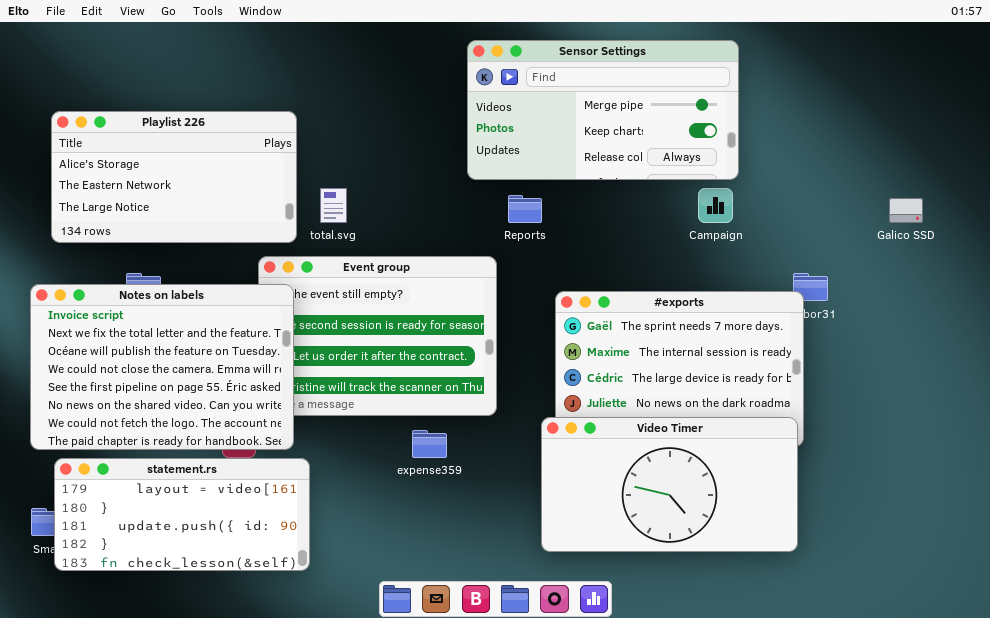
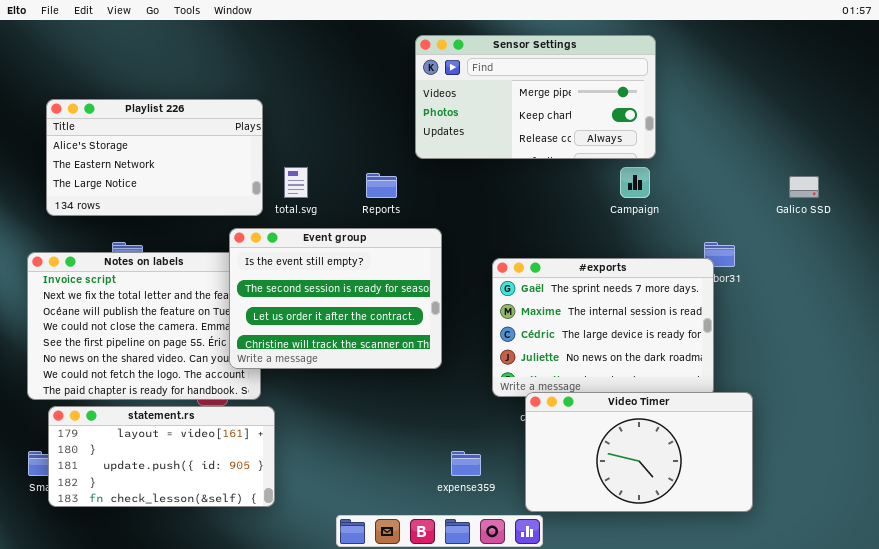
Reports: [508,195,542,223] -> [366,173,397,198], moved
Event group: [258,256,497,416] -> [229,228,442,369], raised
Video Timer: [541,417,798,552] -> [525,392,753,512], moved
expense359: [412,430,447,458] -> [451,451,481,476], moved

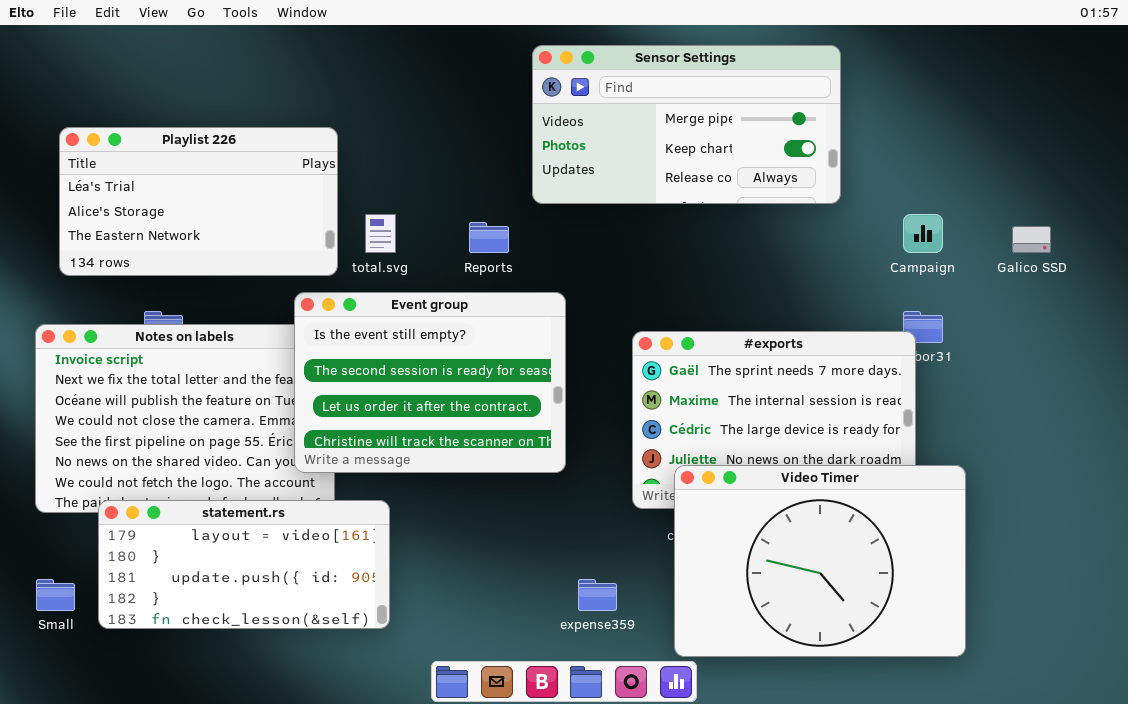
Playlist 226: [46,99,263,216] -> [59,127,338,276], scrolled up 1 row
Campaign: [620,167,650,198] -> [903,214,943,253], moved
Video Timer: [525,392,753,512] -> [674,465,966,657], resized
statement.rs: [48,406,275,507] -> [98,500,390,629], moved

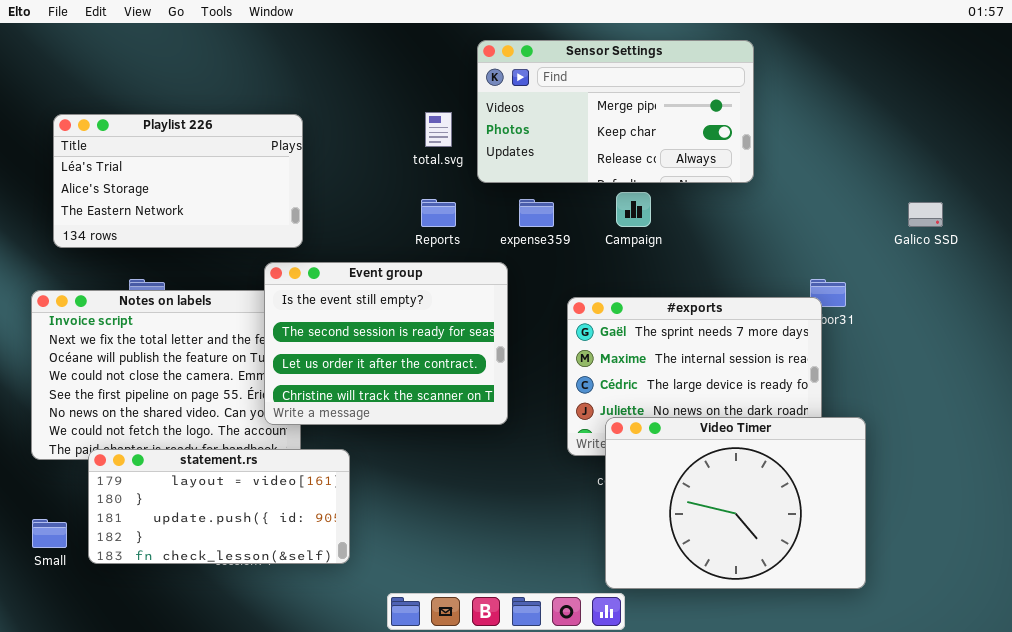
total.svg: [365,214,396,253] -> [425,112,452,147], moved
Campaign: [903,214,943,253] -> [616,192,651,227], moved
expense359: [578,579,617,611] -> [519,199,554,227], moved

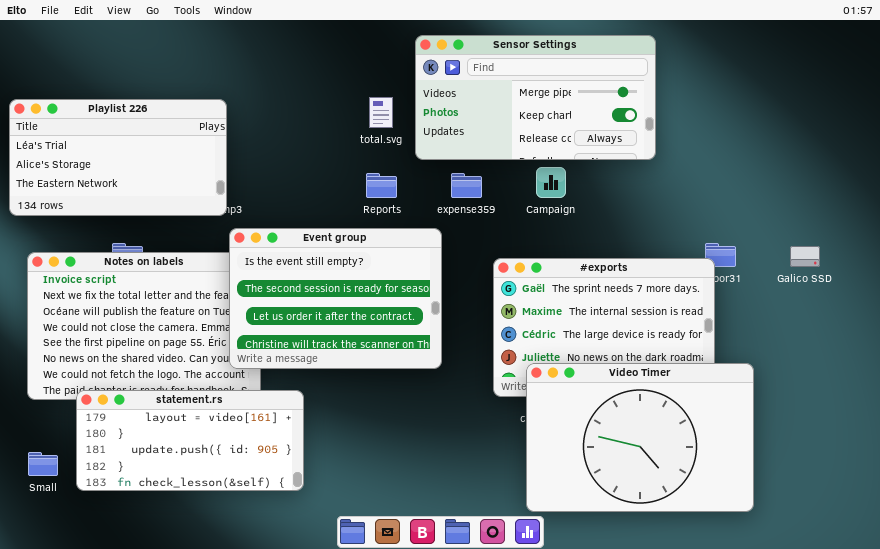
Playlist 226: [53,114,303,248] -> [9,99,227,216], moved
Galico SSD: [908,202,943,227] -> [790,246,820,267], moved

